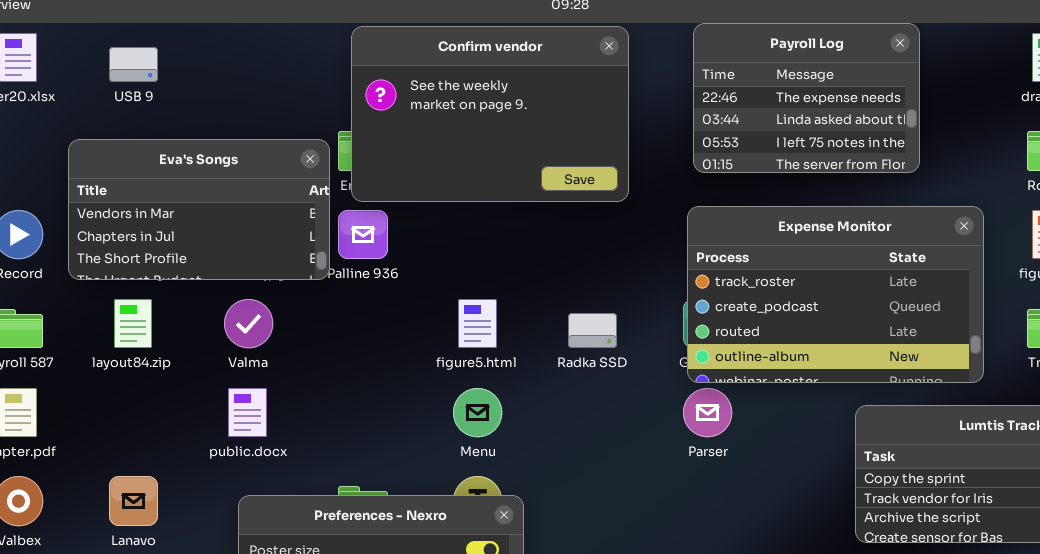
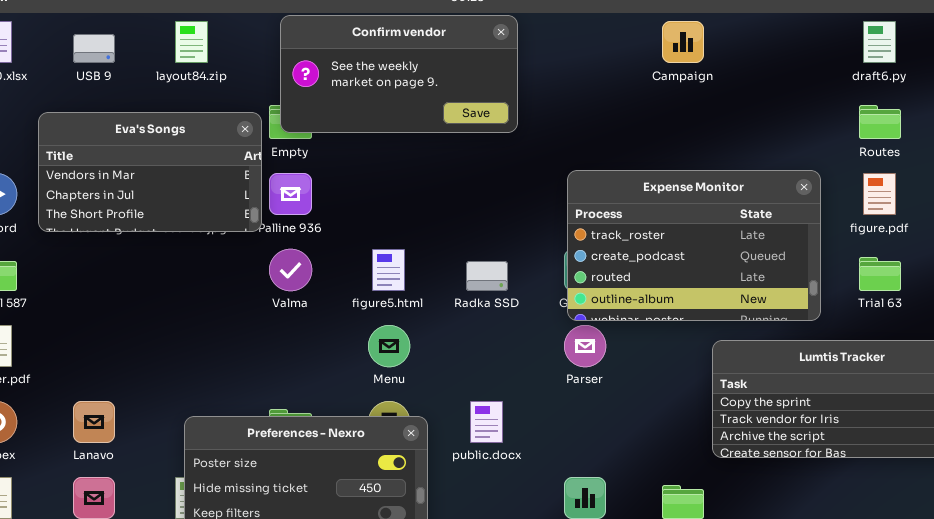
Payroll Log: [693,23,920,173] -> none, closed
Confirm vendor: [351,26,629,202] -> [280,15,518,133], resized
layout84.zip: [114,299,152,348] -> [175,21,208,63], moved
Valma: [224,299,273,348] -> [269,249,312,291], moved
public.docx: [228,388,267,437] -> [470,401,503,443], moved

